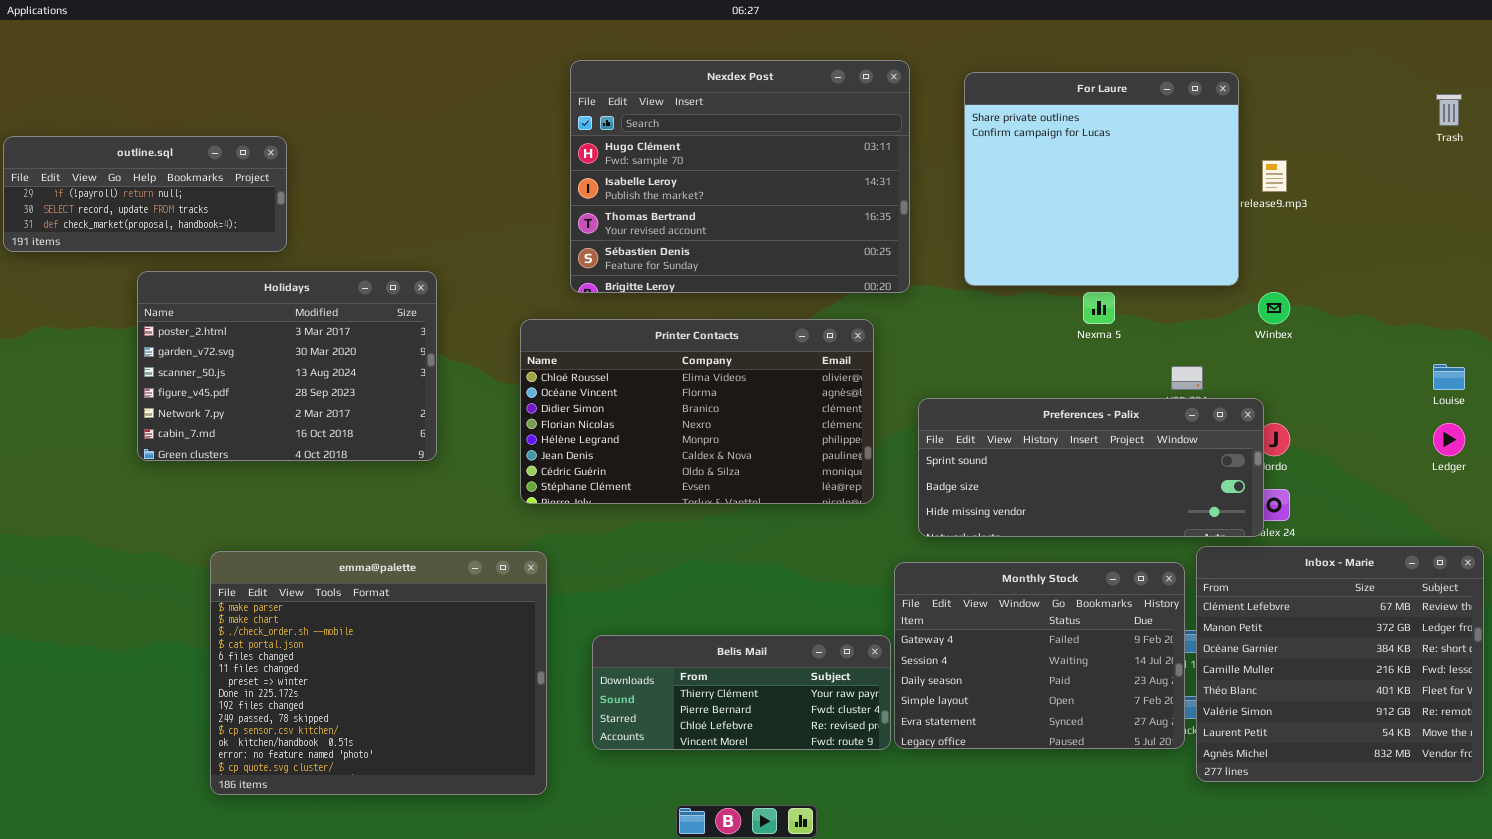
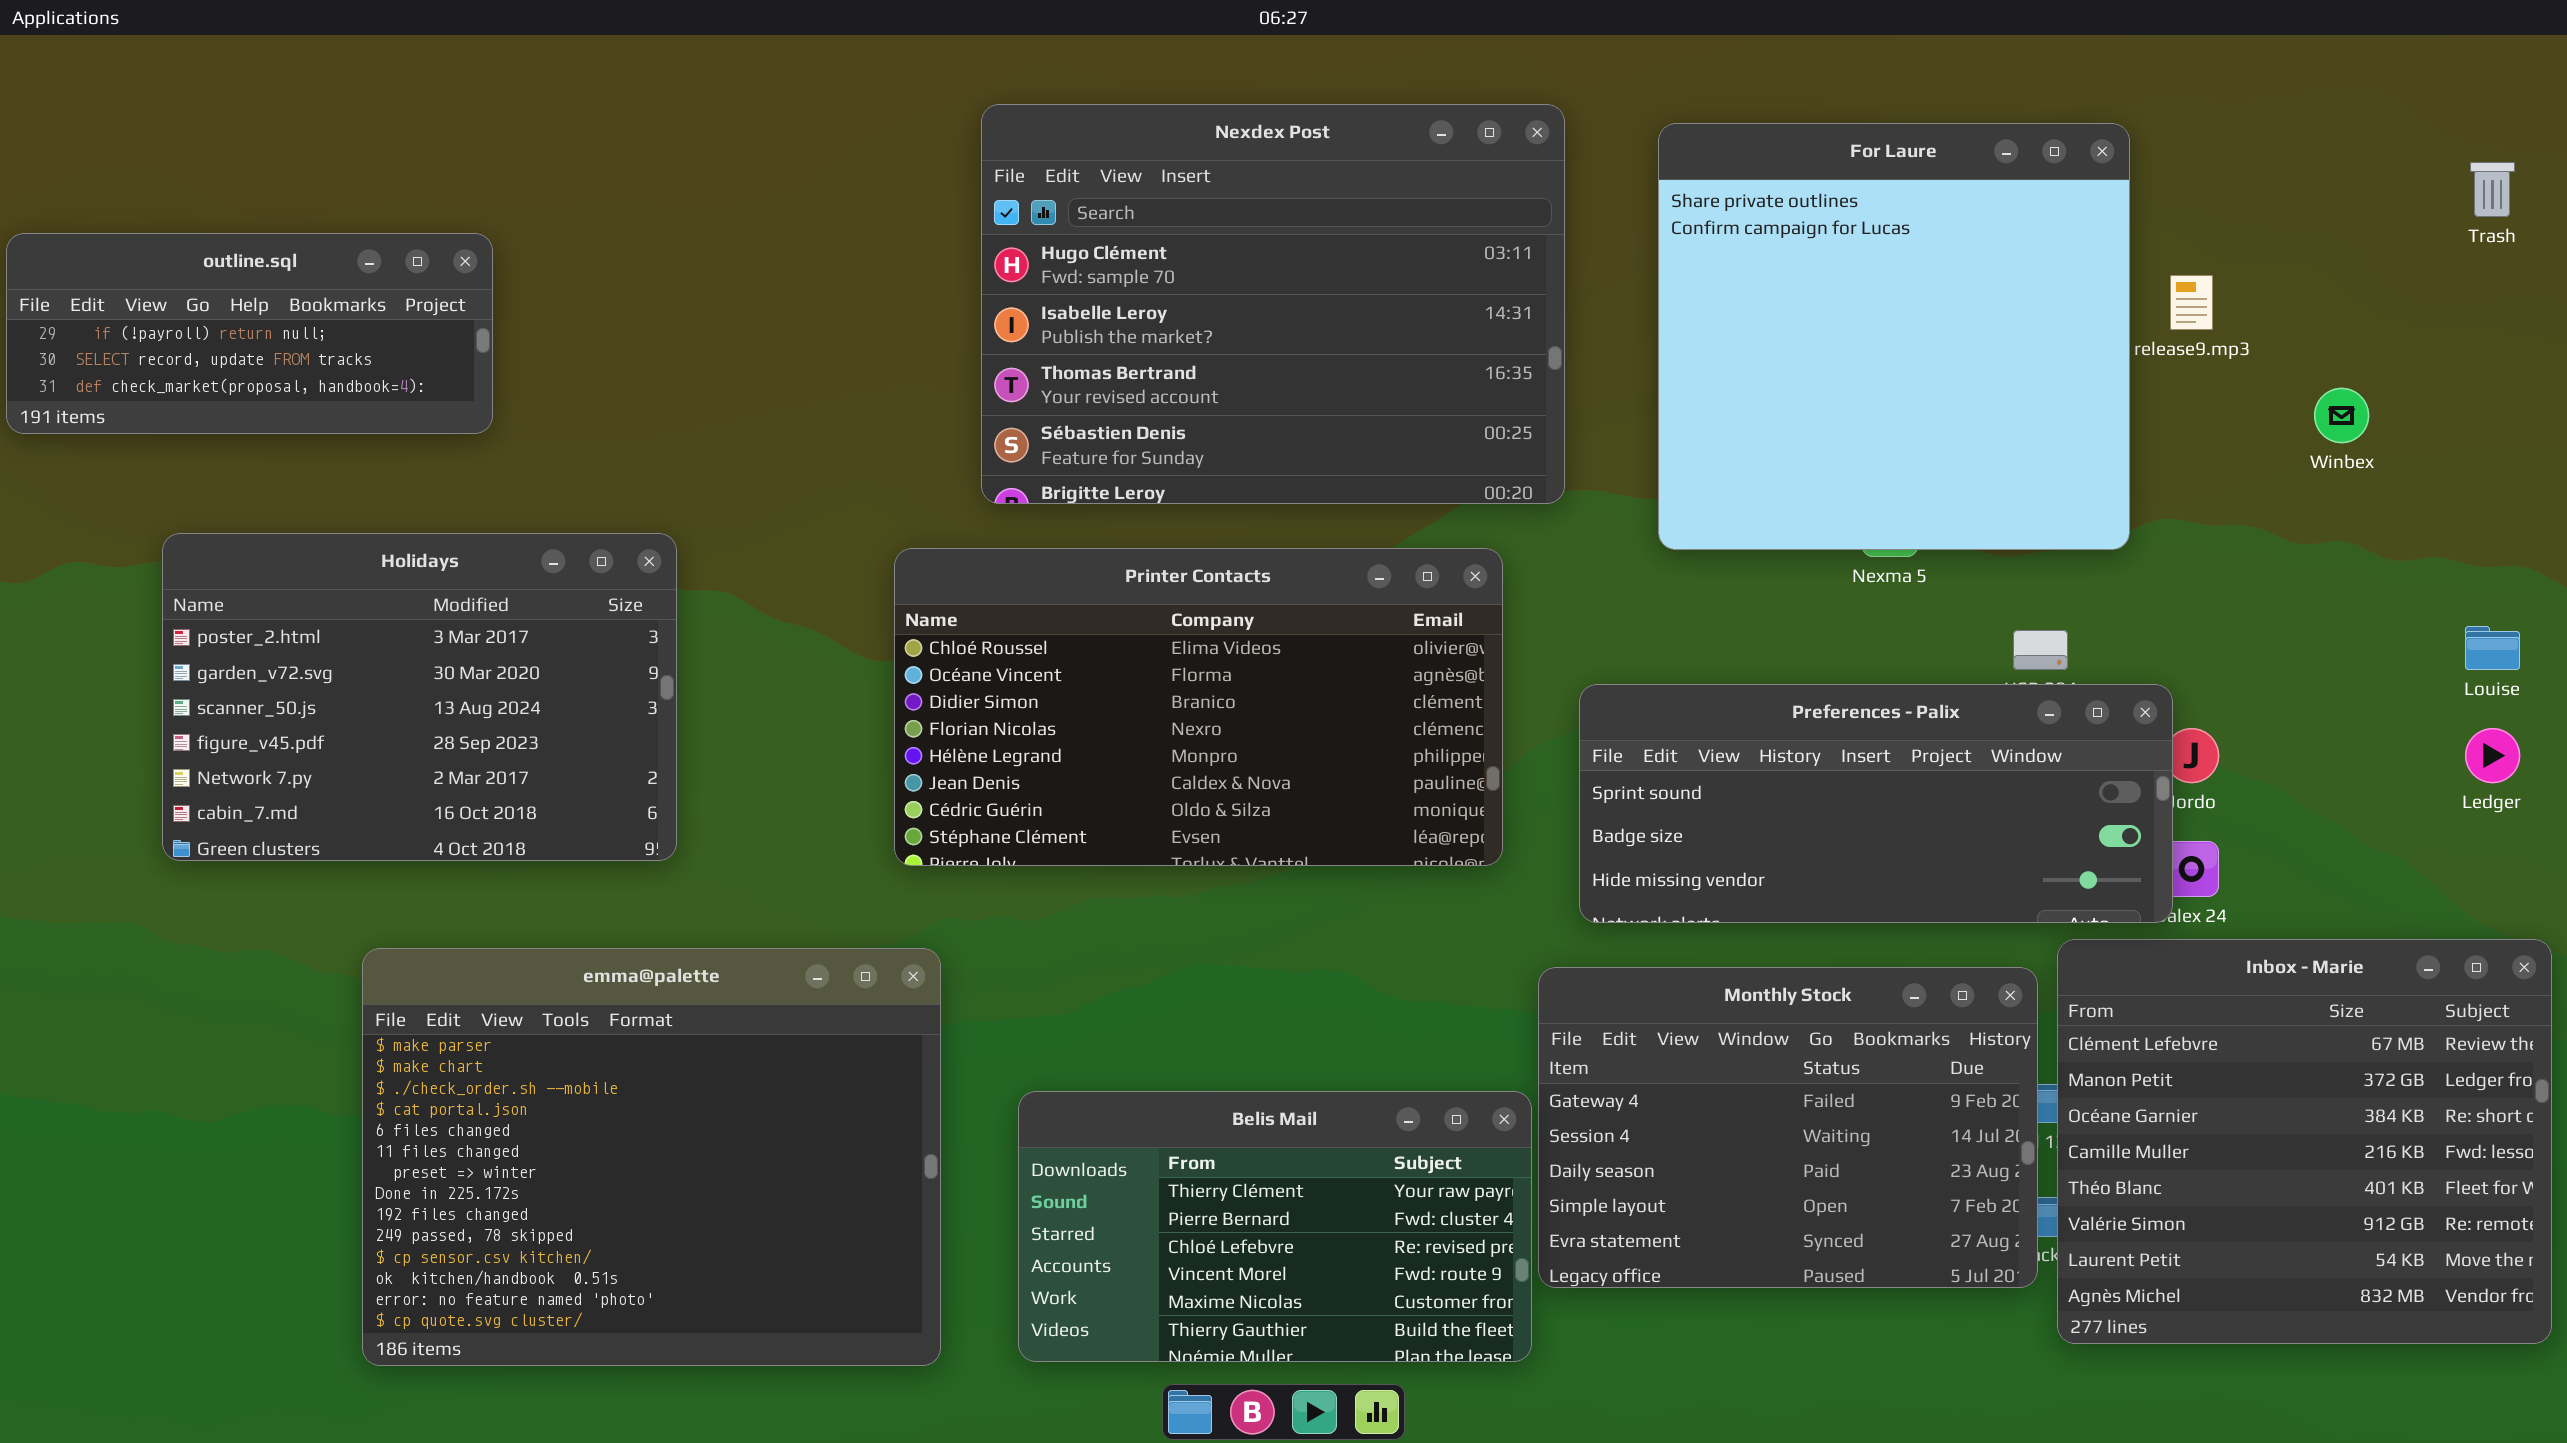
For Laure: [964,72,1239,286] -> [1658,123,2130,550], resized
Holidays: [137,271,437,461] -> [162,533,677,861], moved
Winbex: [1258,292,1290,324] -> [2314,388,2369,443], moved
Belis Mail: [592,635,891,750] -> [1018,1091,1532,1362], resized

